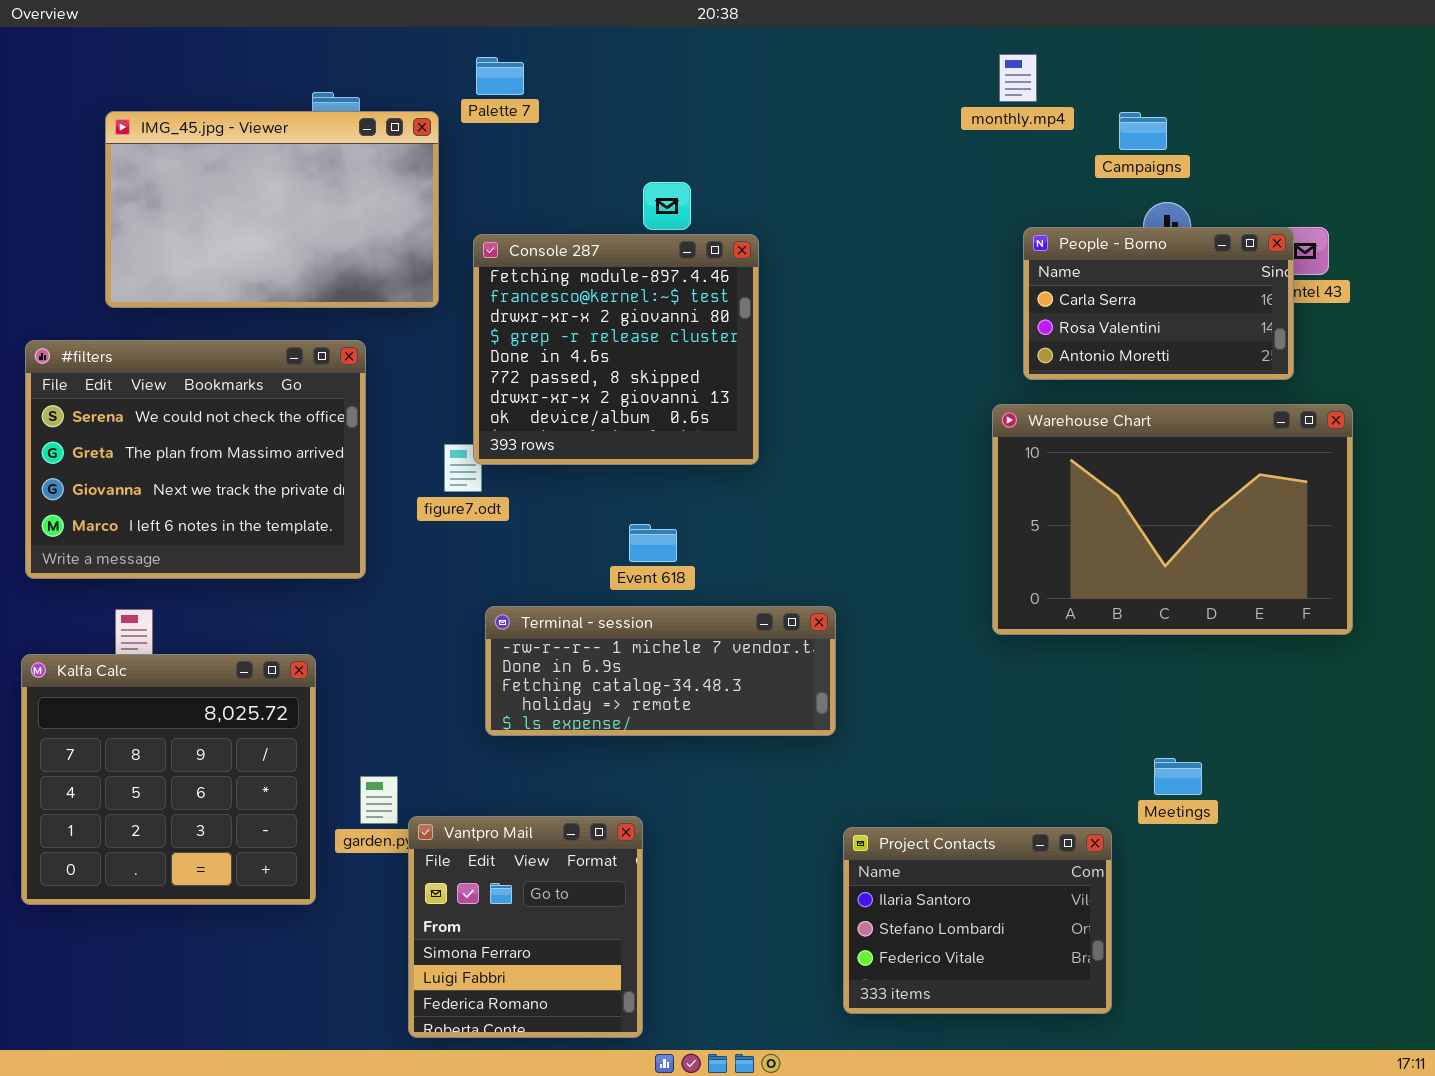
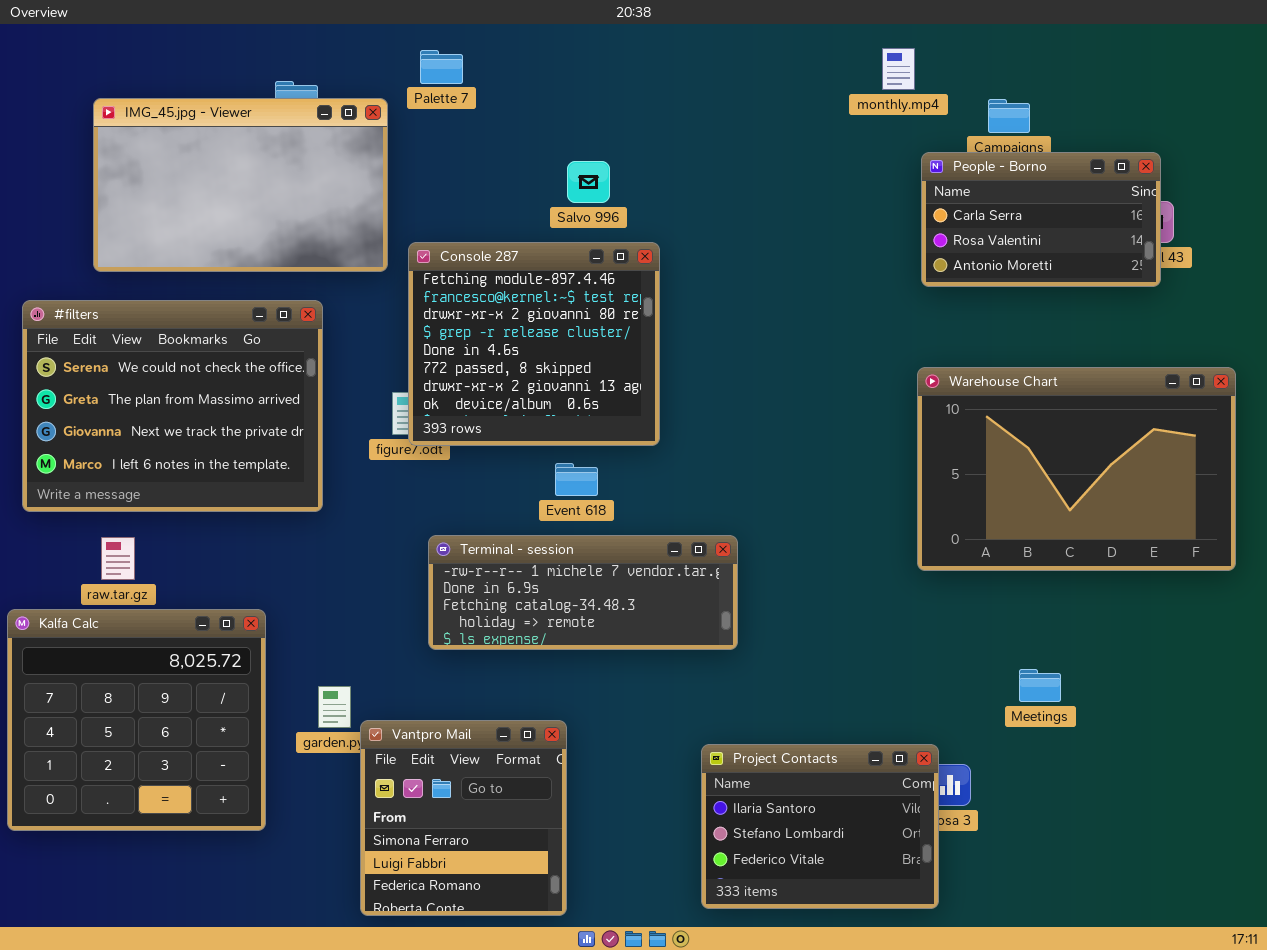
People - Borno: [1023,227,1294,380] -> [921,152,1161,287], moved
Console 287: [473,234,759,465] -> [408,242,660,446], moved
Warehouse Chart: [992,404,1353,635] -> [917,367,1236,571], moved
Kalfa Calc: [21,654,316,905] -> [7,609,266,831], moved
Project Contacts: [843,827,1112,1014] -> [701,744,939,909], moved

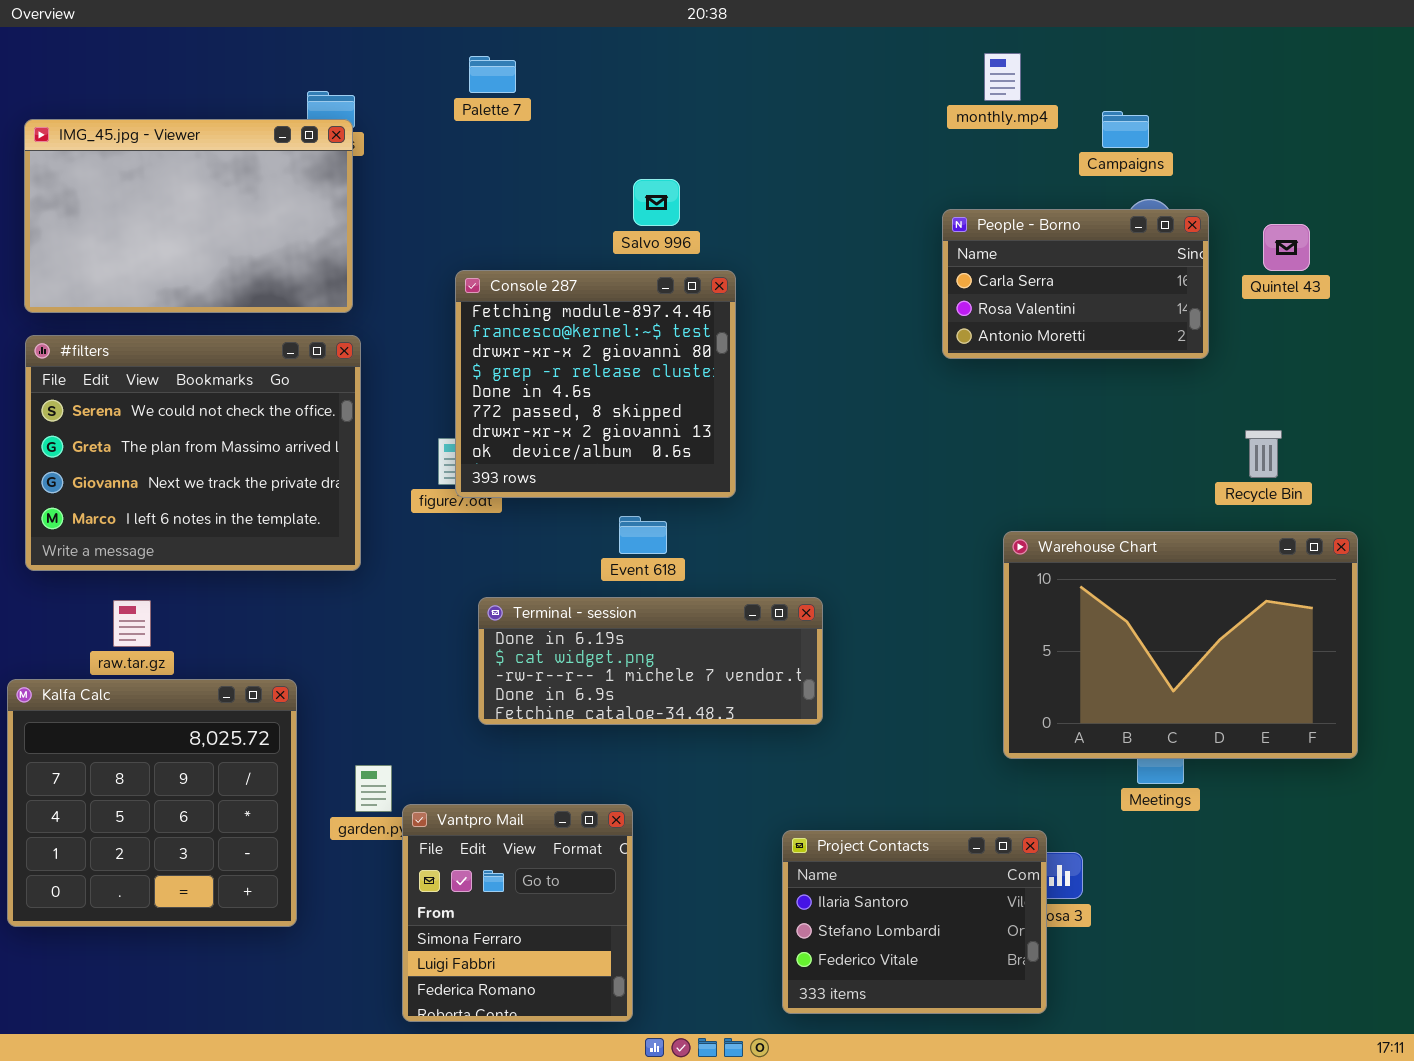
IMG_45.jpg - Viewer: [93,98,388,272] -> [24,119,353,313], moved
People - Borno: [921,152,1161,287] -> [942,209,1209,359], moved
Warehouse Chart: [917,367,1236,571] -> [1003,531,1358,759], moved
Terminal - session: [428,535,738,650] -> [478,597,823,725], scrolled up 2 rows

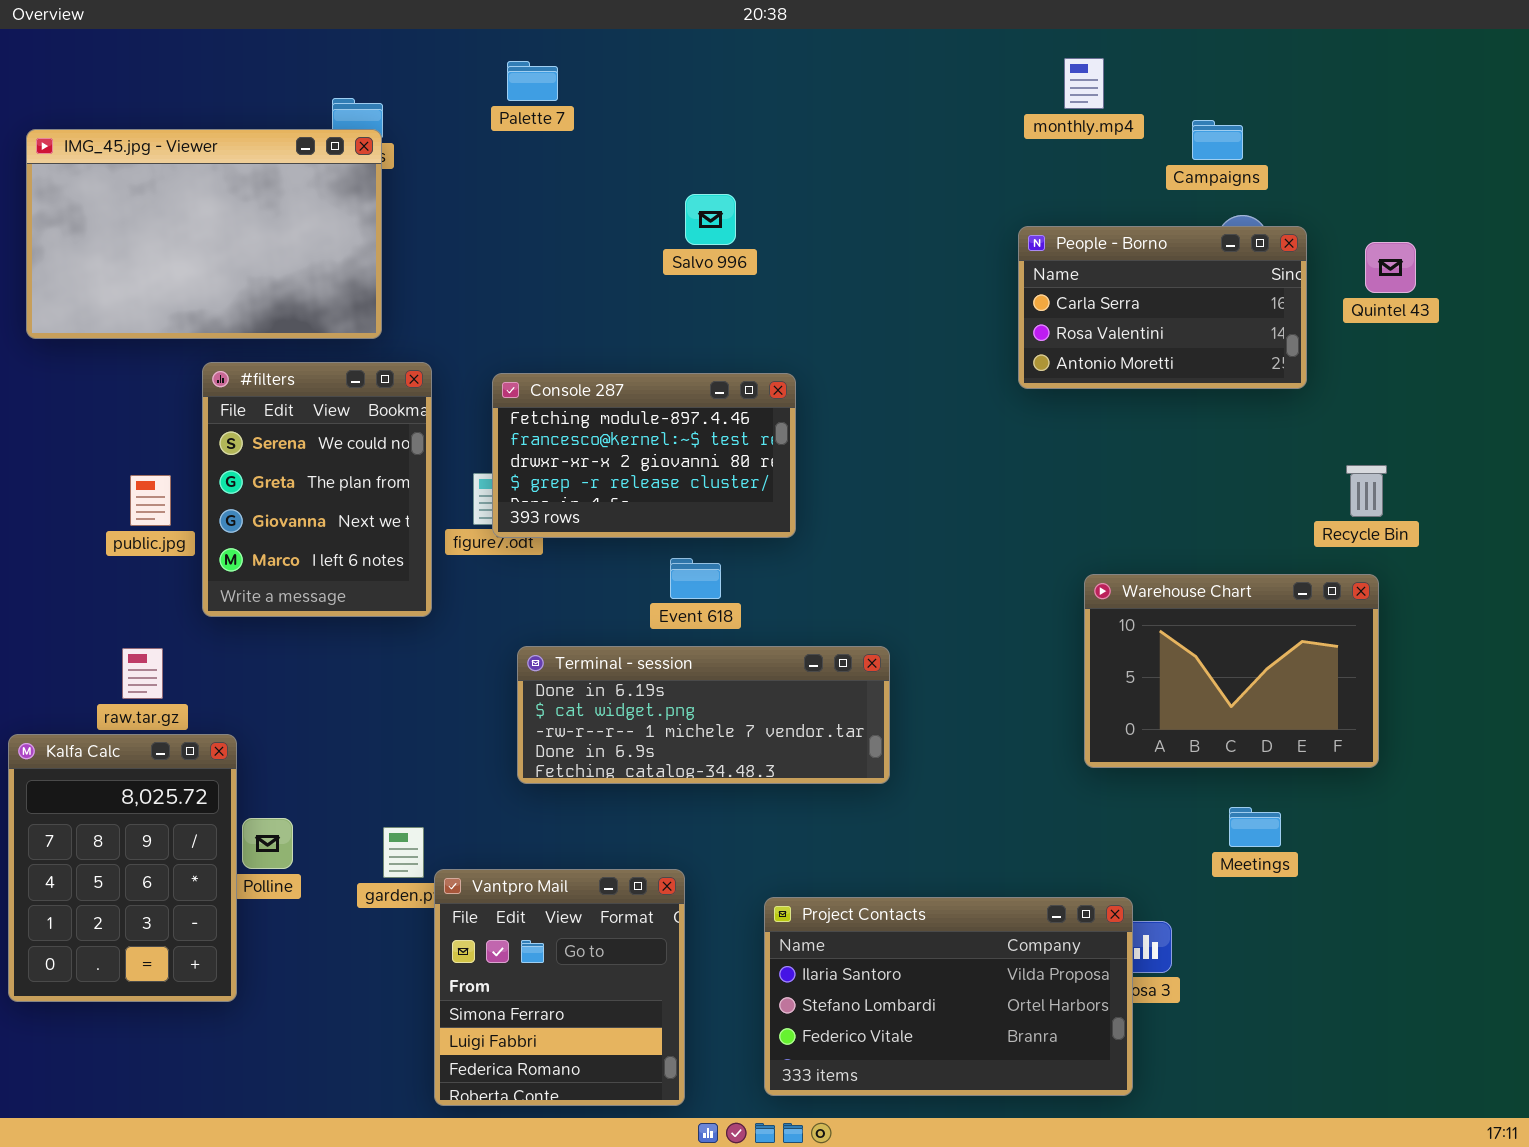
Console 287: [455,270,736,498] -> [492,373,796,538], resized
#filters: [25,335,361,571] -> [202,362,432,617], moved, resized
Warehouse Chart: [1003,531,1358,759] -> [1084,574,1379,768], resized
Kalfa Calc: [7,679,297,927] -> [8,734,237,1002], resized
Project Contacts: [782,830,1047,1014] -> [764,897,1133,1096], resized

